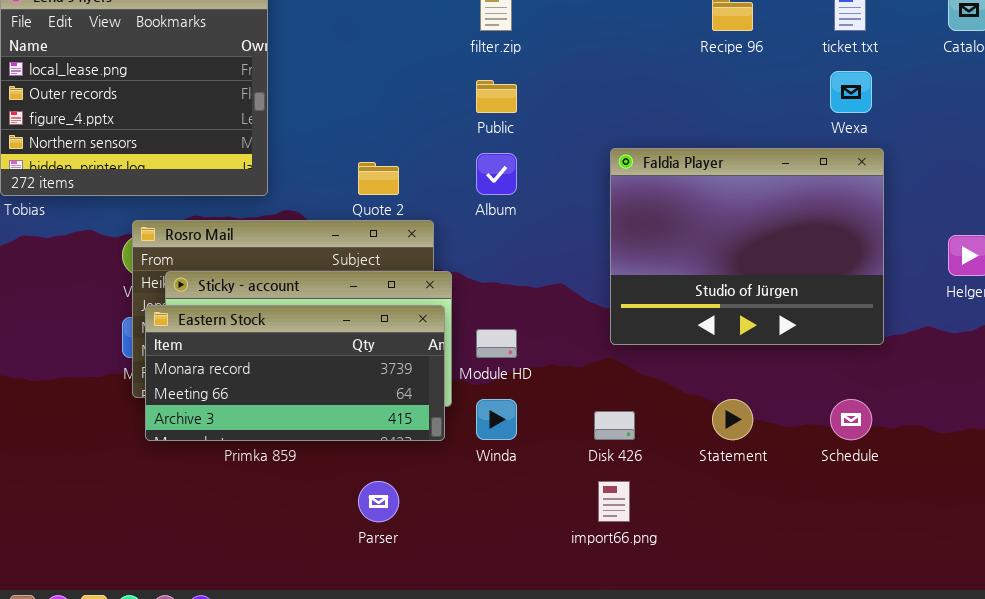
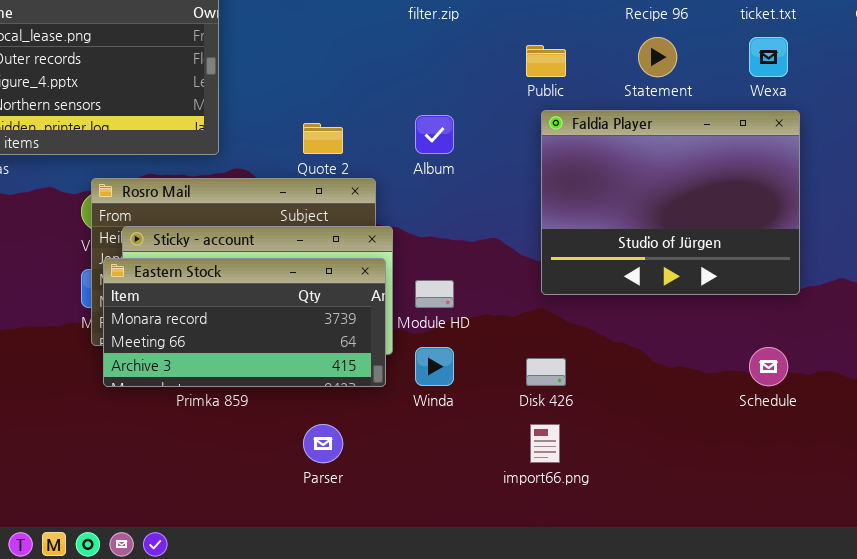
Public: [476,80,517,113] -> [526,45,566,77], moved
Statement: [712,399,753,440] -> [638,37,677,77], moved

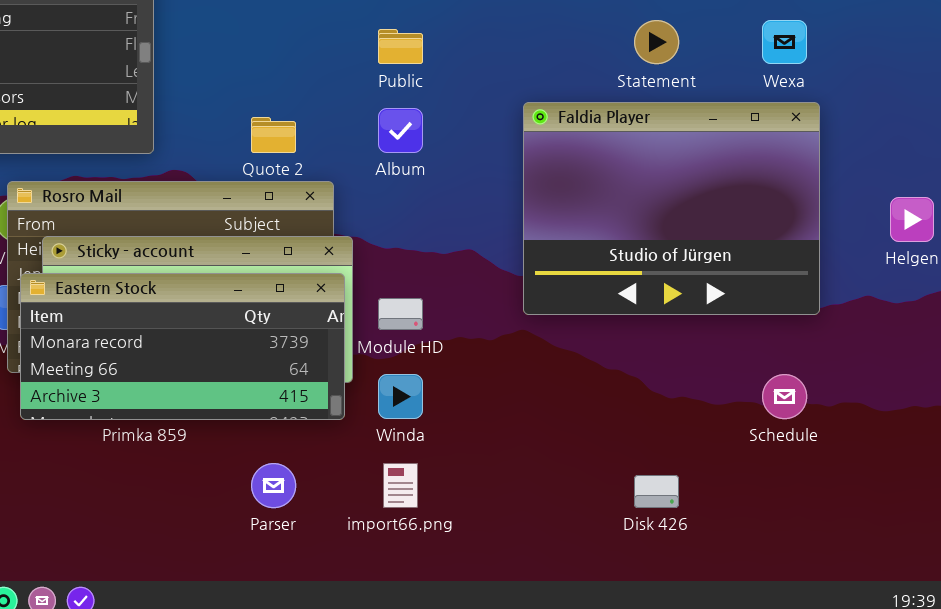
Public: [526,45,566,77] -> [378,29,423,64], moved
Disk 426: [526,358,566,386] -> [634,475,679,508], moved
import66.png: [530,424,560,463] -> [383,463,418,508], moved

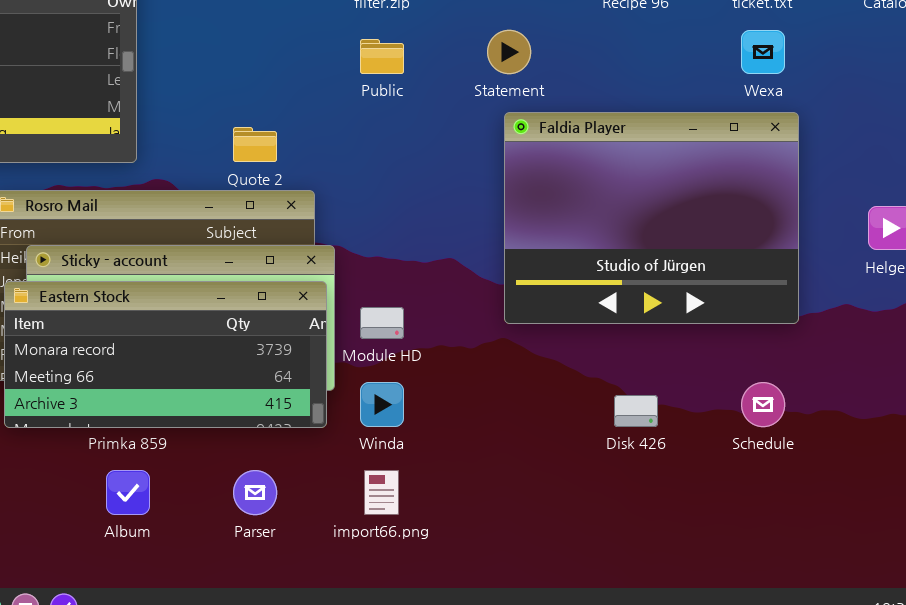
Statement: [634,20,679,64] -> [487,30,531,74], moved
Album: [378,108,423,153] -> [106,470,150,515], moved
Disk 426: [634,475,679,508] -> [614,395,658,427], moved

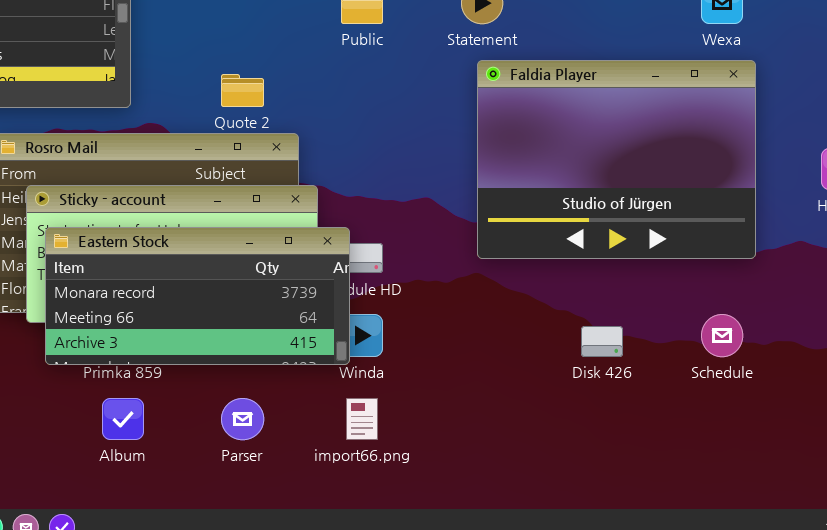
Eastern Stock: [4,281,327,428] -> [45,227,350,365], moved

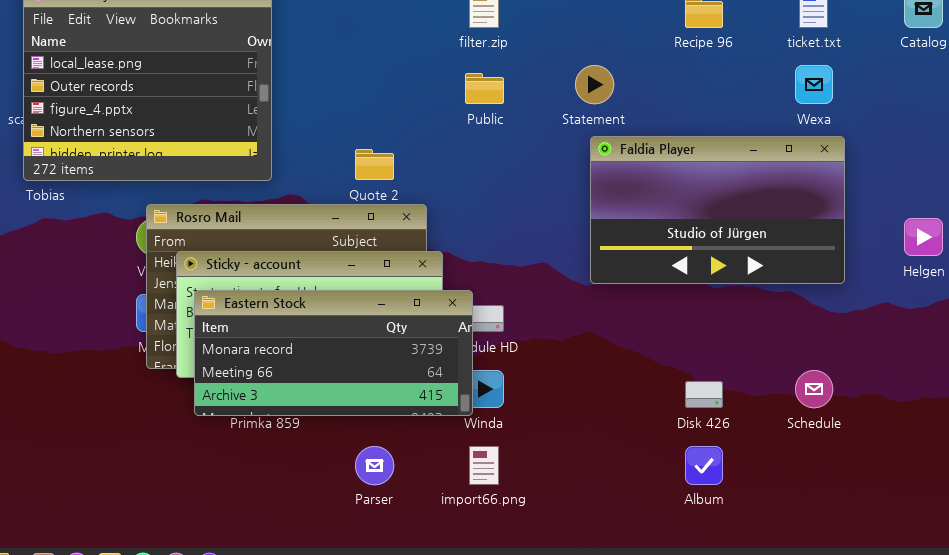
Faldia Player: [477,60,756,259] -> [590,136,845,284], resized
Album: [102,398,144,440] -> [685,446,723,485], moved

